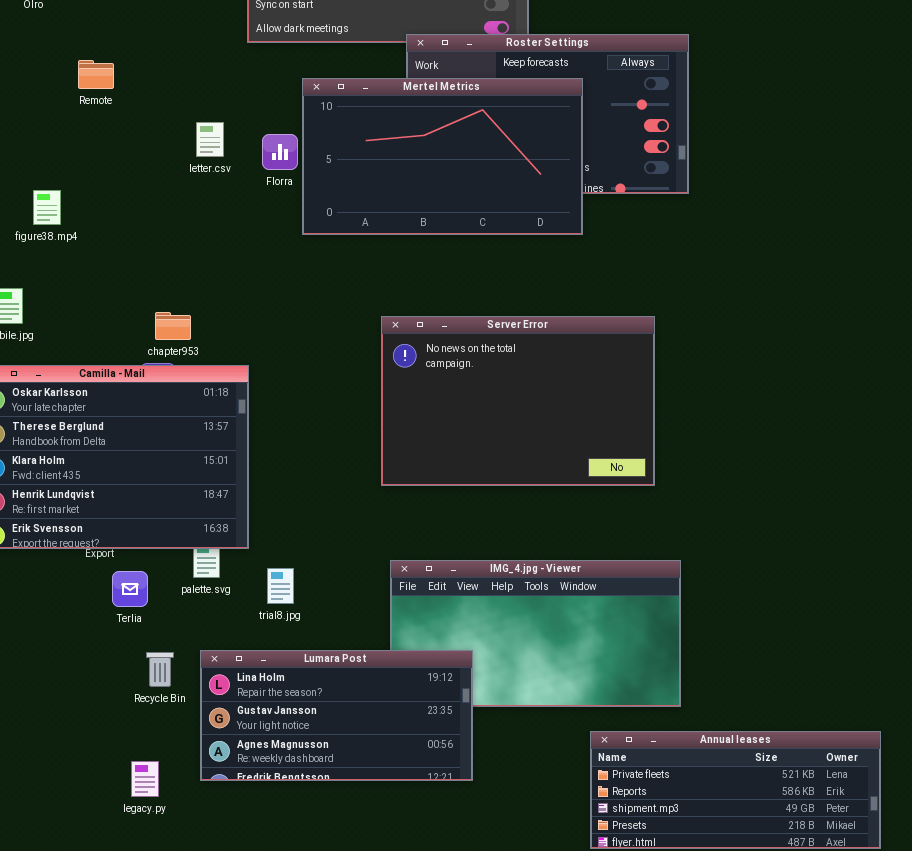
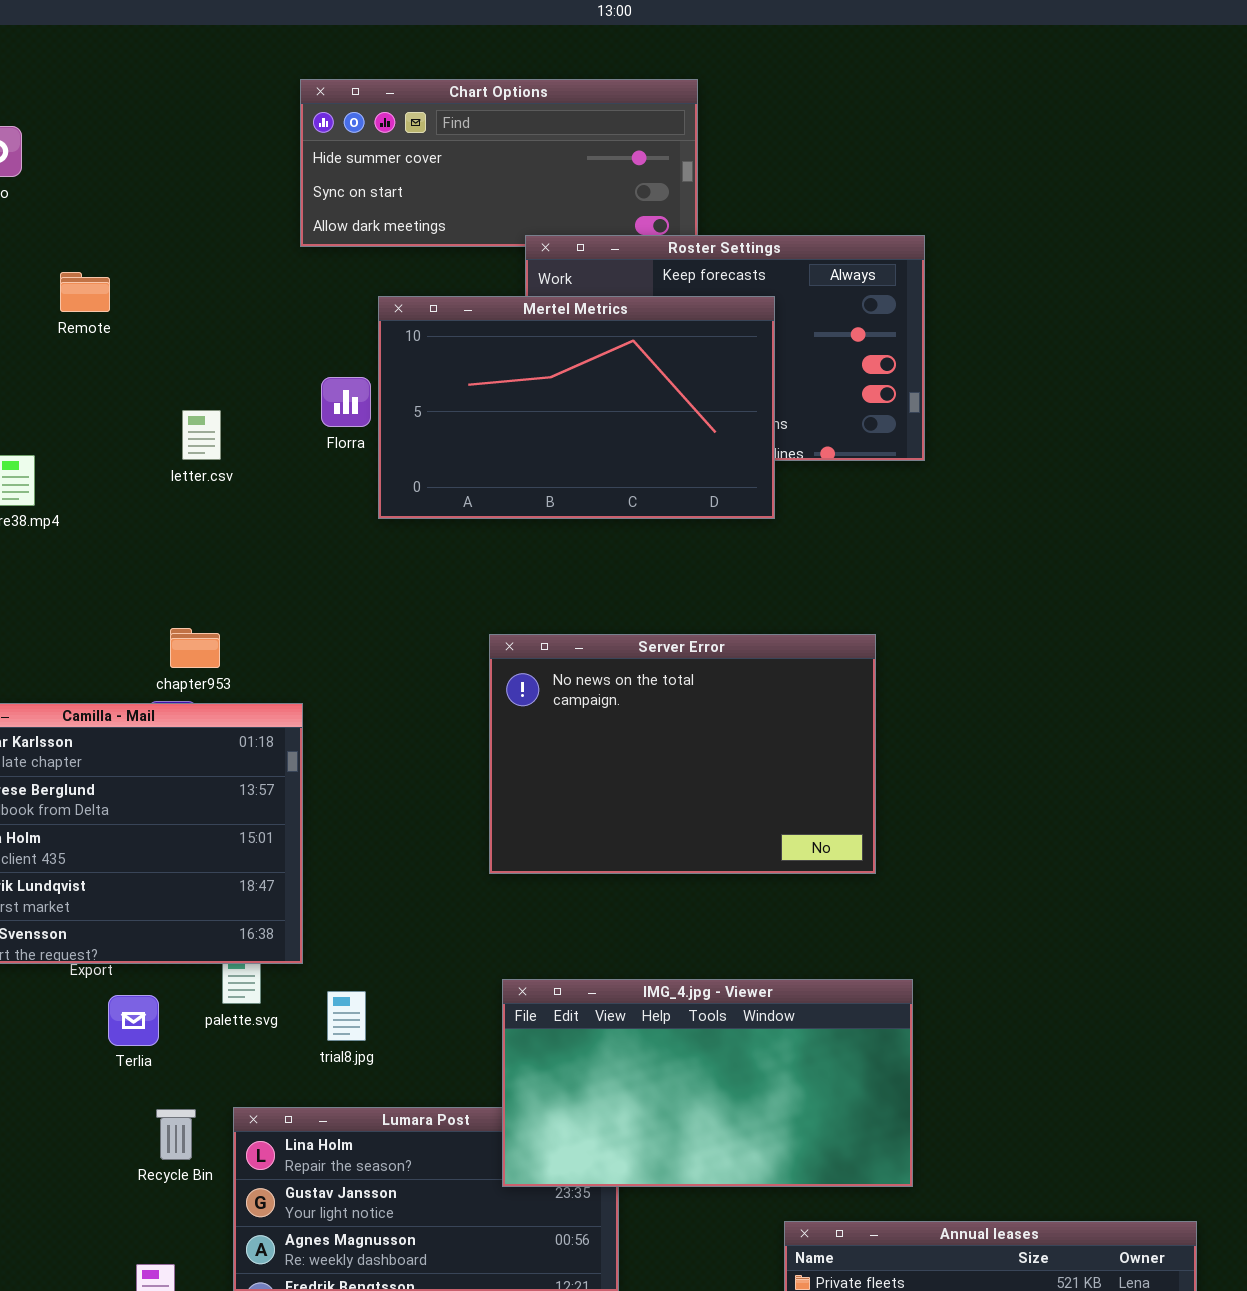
letter.csv: [196,122,224,157] -> [182,410,221,460], moved
IMG_4.jpg - Viewer: [390,560,681,707] -> [502,979,913,1187], raised

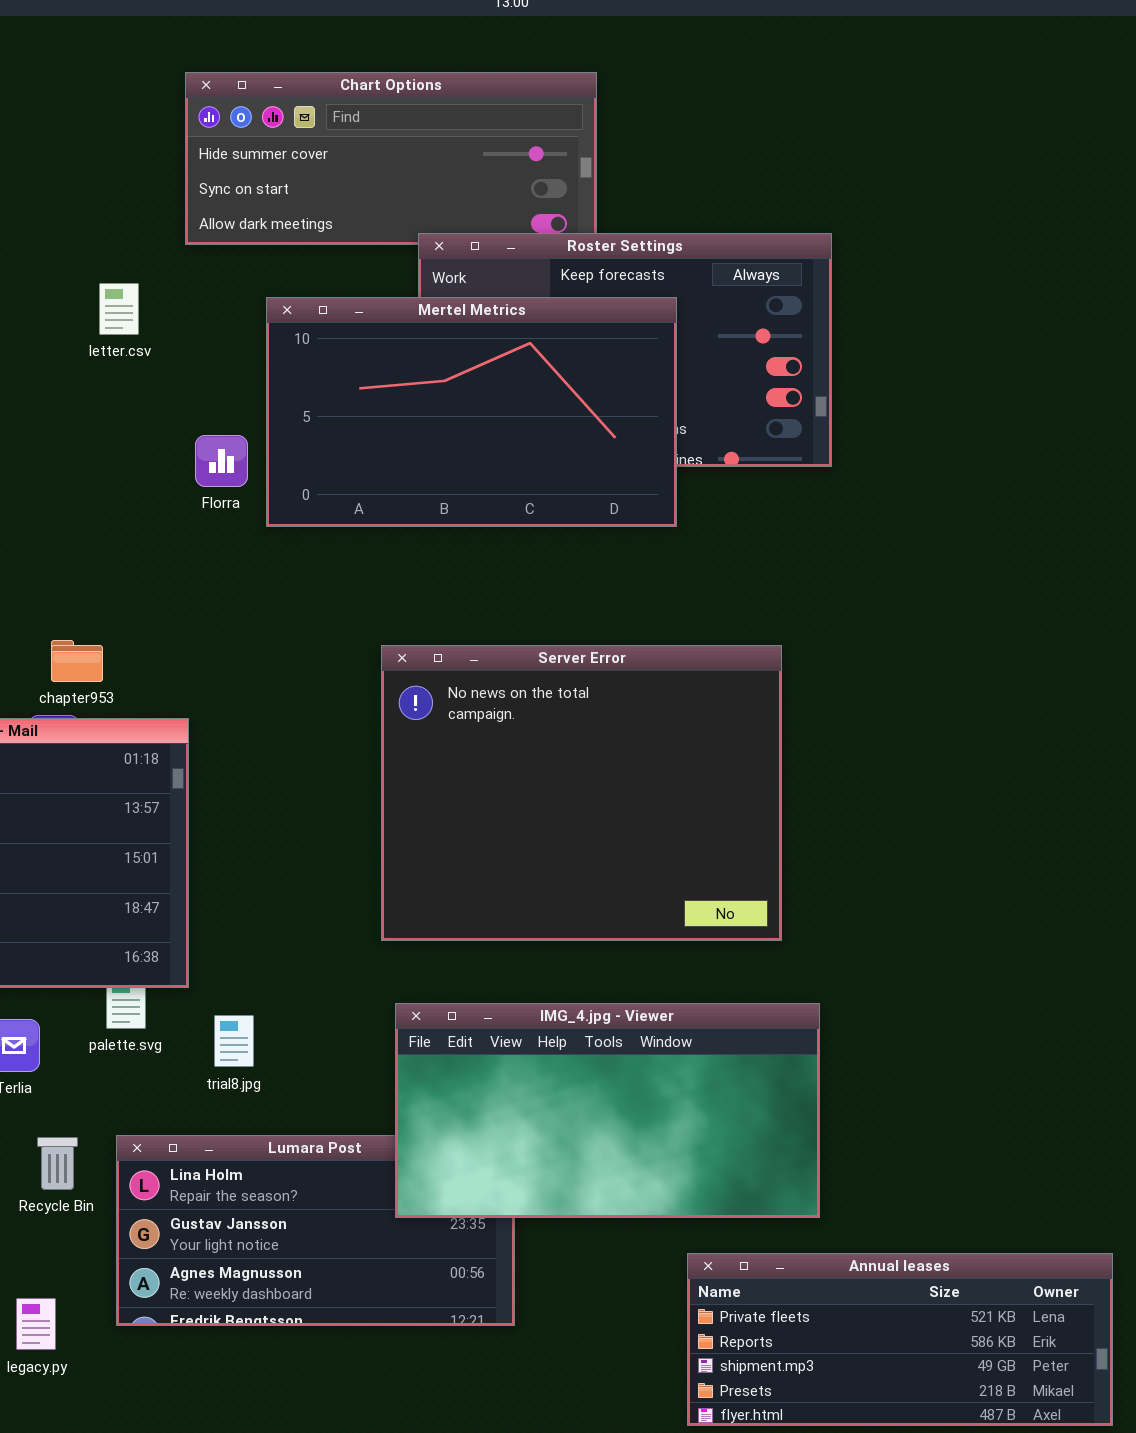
Florra: [321,377,371,427] -> [195,435,248,487], moved
letter.csv: [182,410,221,460] -> [99,283,139,335], moved
Server Error: [489,634,876,874] -> [381,645,782,941], resized

